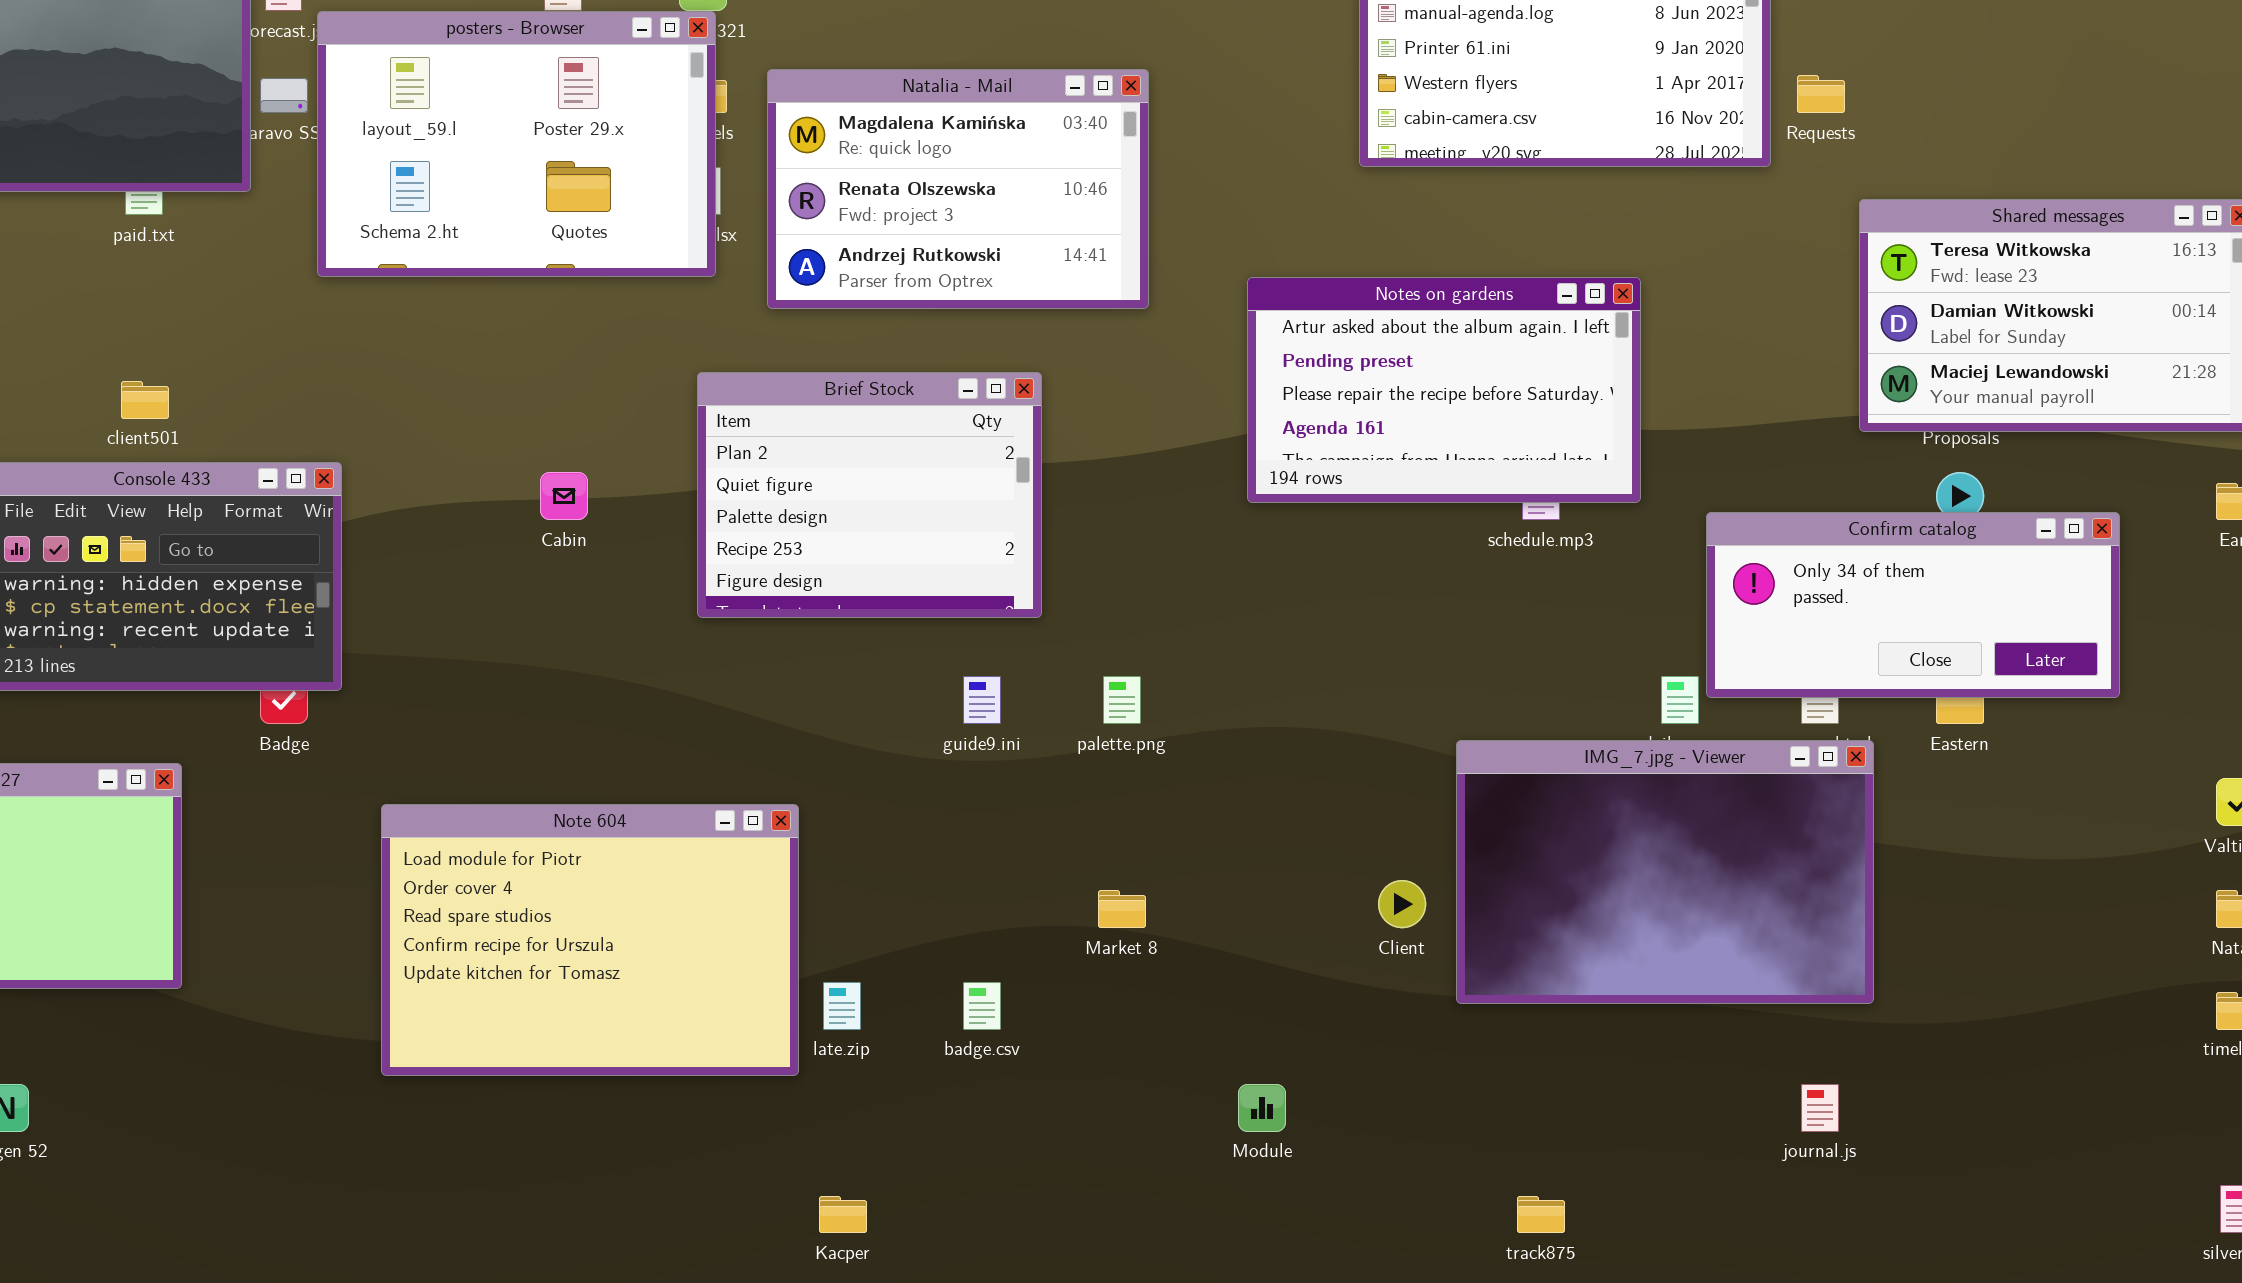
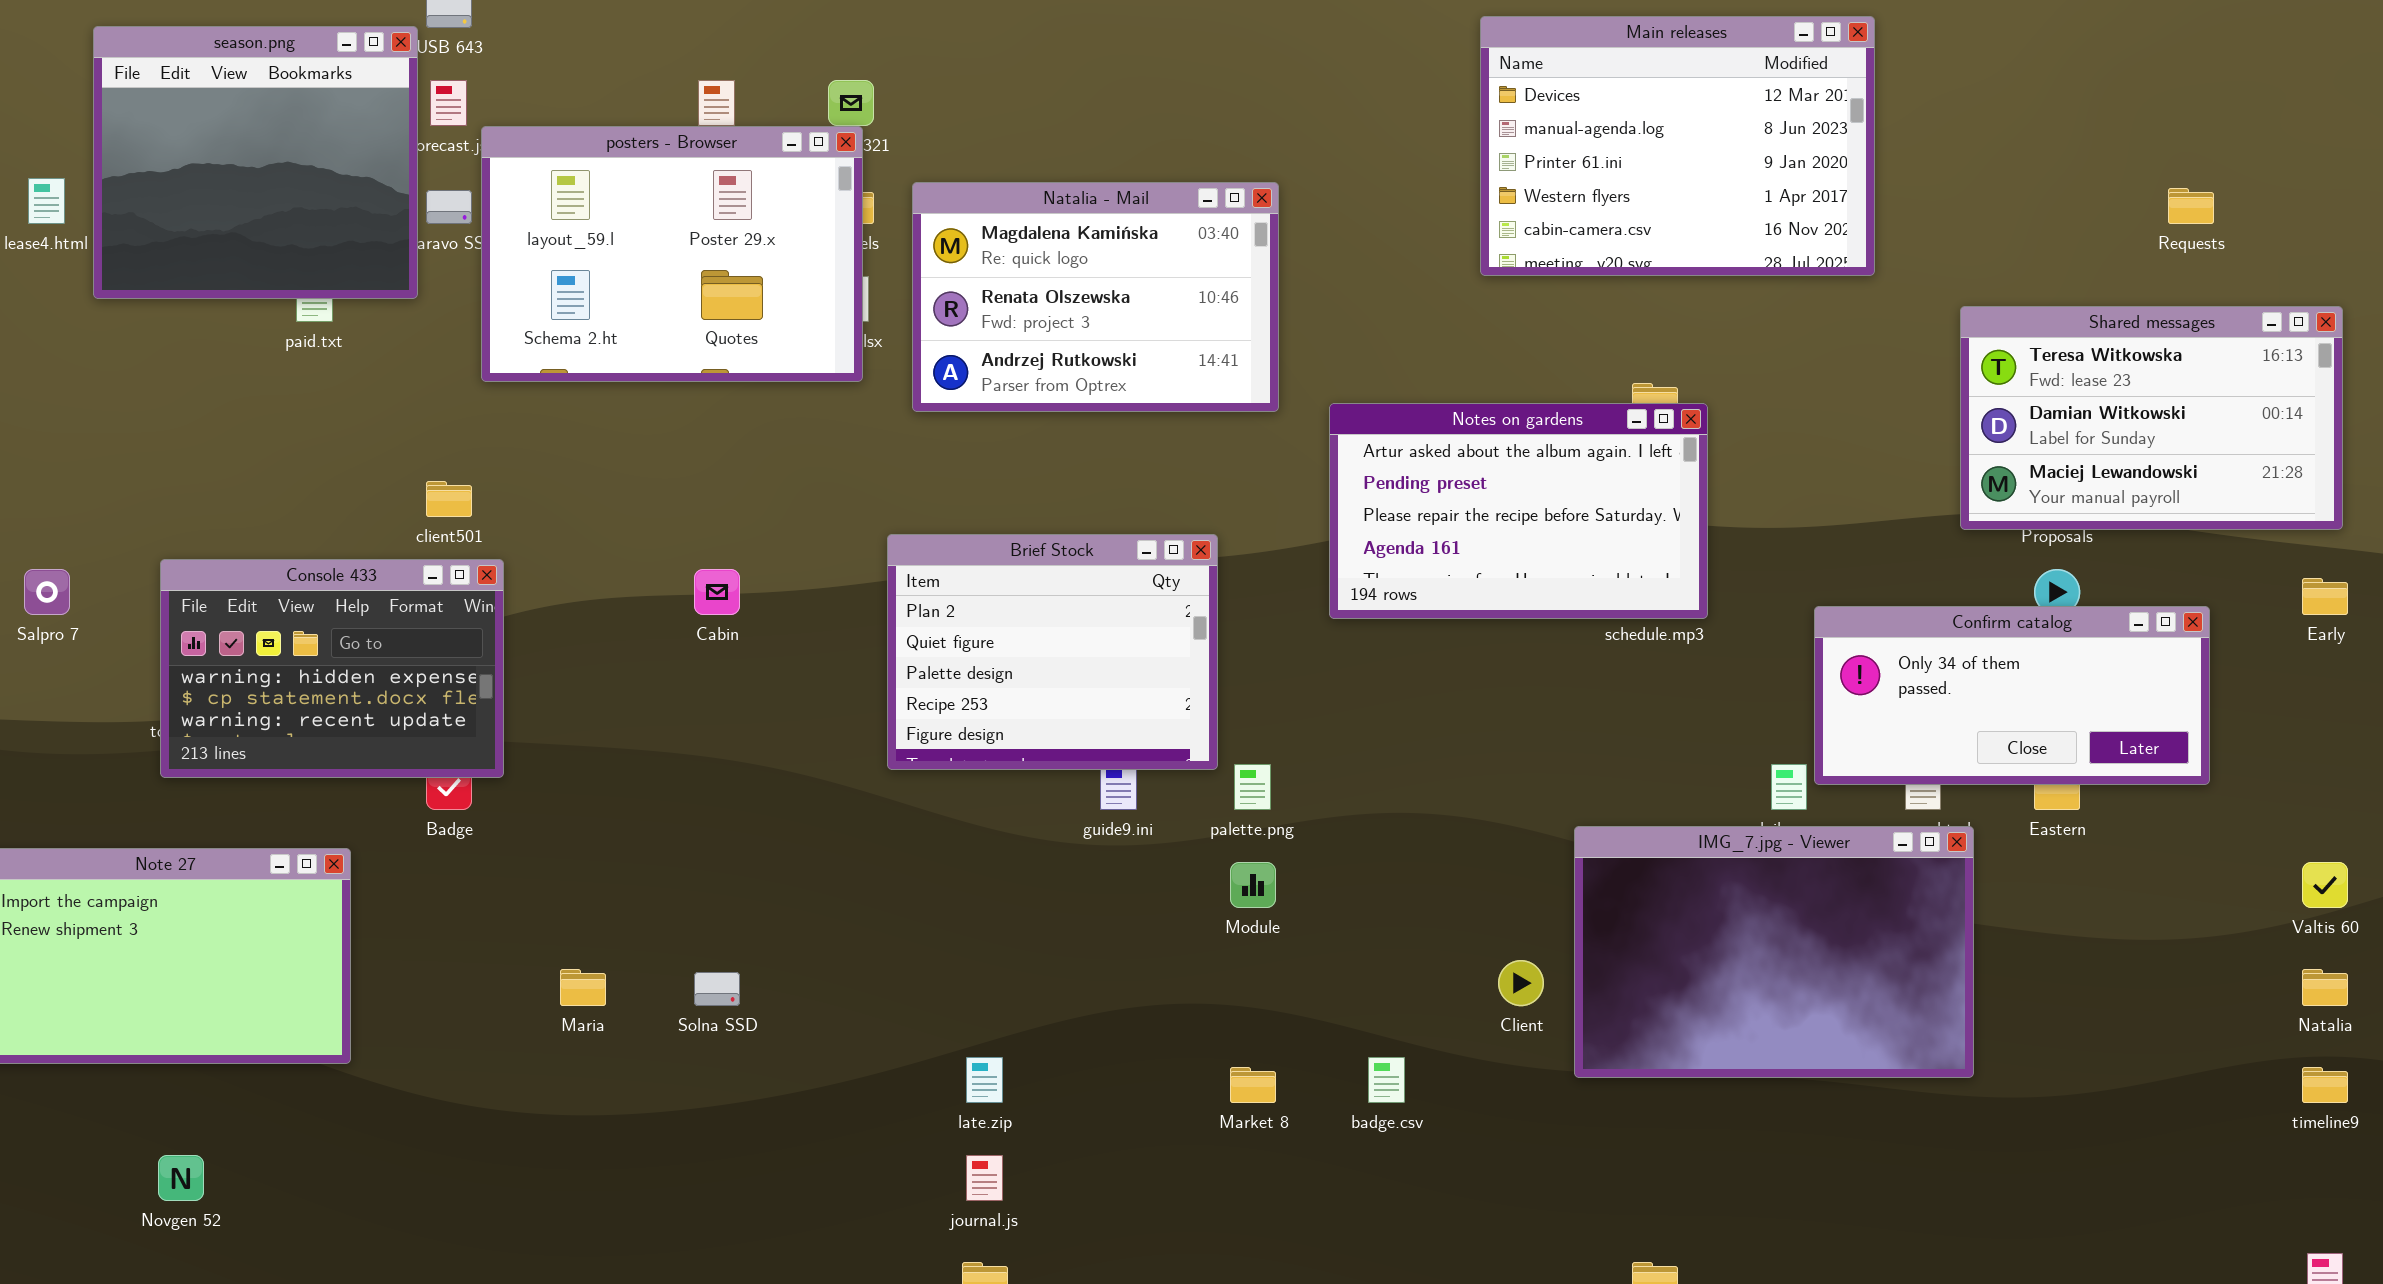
Requests: [1797,75,1845,113] -> [2168,188,2214,224], moved
Notes on gardens: [1247,277,1641,503] -> [1329,403,1708,619], moved
Brief Stock: [697,372,1042,618] -> [887,534,1218,770], moved
client501: [121,381,169,419] -> [426,481,472,517], moved
Note 604: [381,804,799,1076] -> none, closed
Market 8: [1098,890,1146,928] -> [1230,1067,1276,1103], moved
badge.csv: [963,982,1001,1030] -> [1368,1057,1405,1103], moved
Module: [1238,1084,1286,1132] -> [1230,862,1276,908], moved
journal.js: [1801,1084,1839,1132] -> [966,1155,1003,1201], moved

